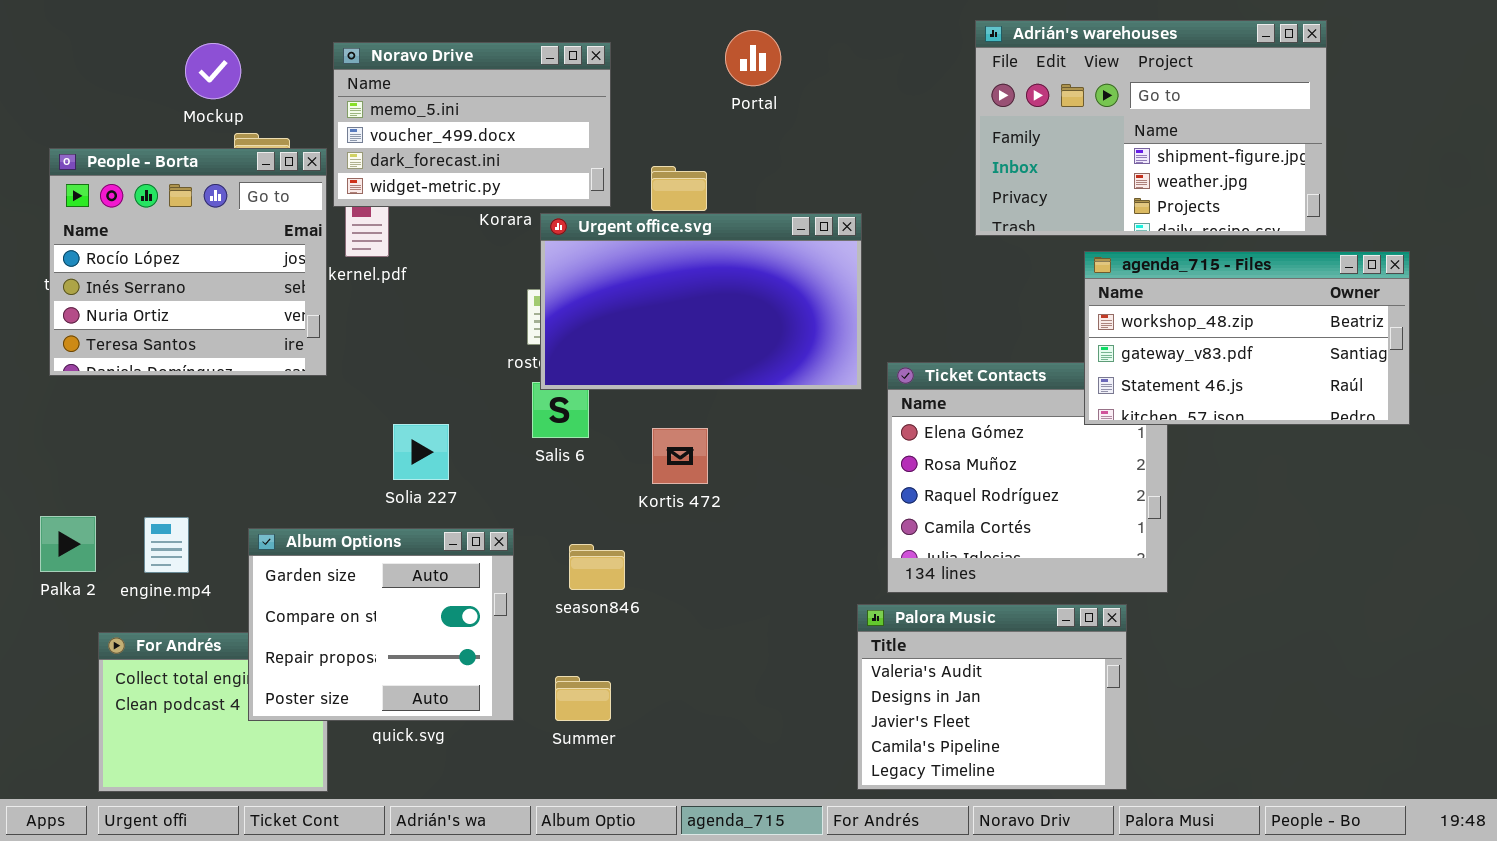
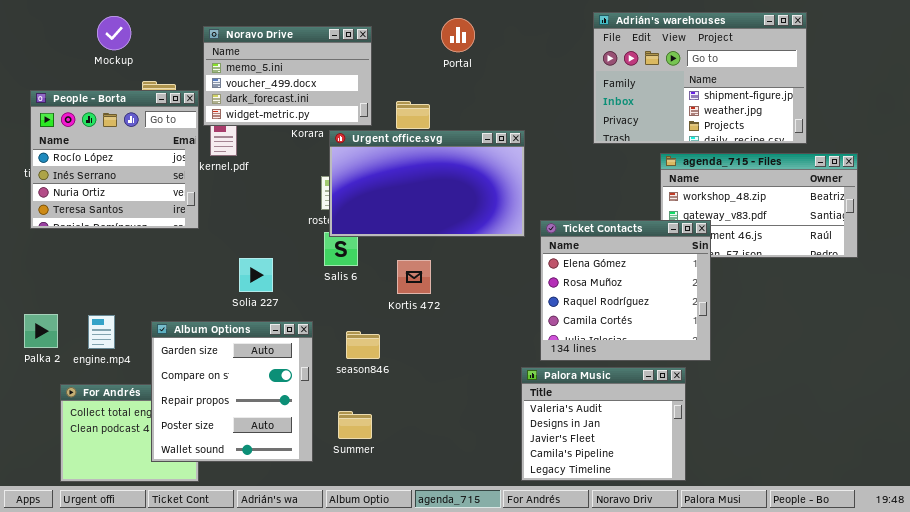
Mockup: [185,43,241,99] -> [97,16,131,50], moved
Ticket Contacts: [887,362,1168,593] -> [540,220,711,361], raised
Album Options: [248,528,514,721] -> [151,321,313,462], resized

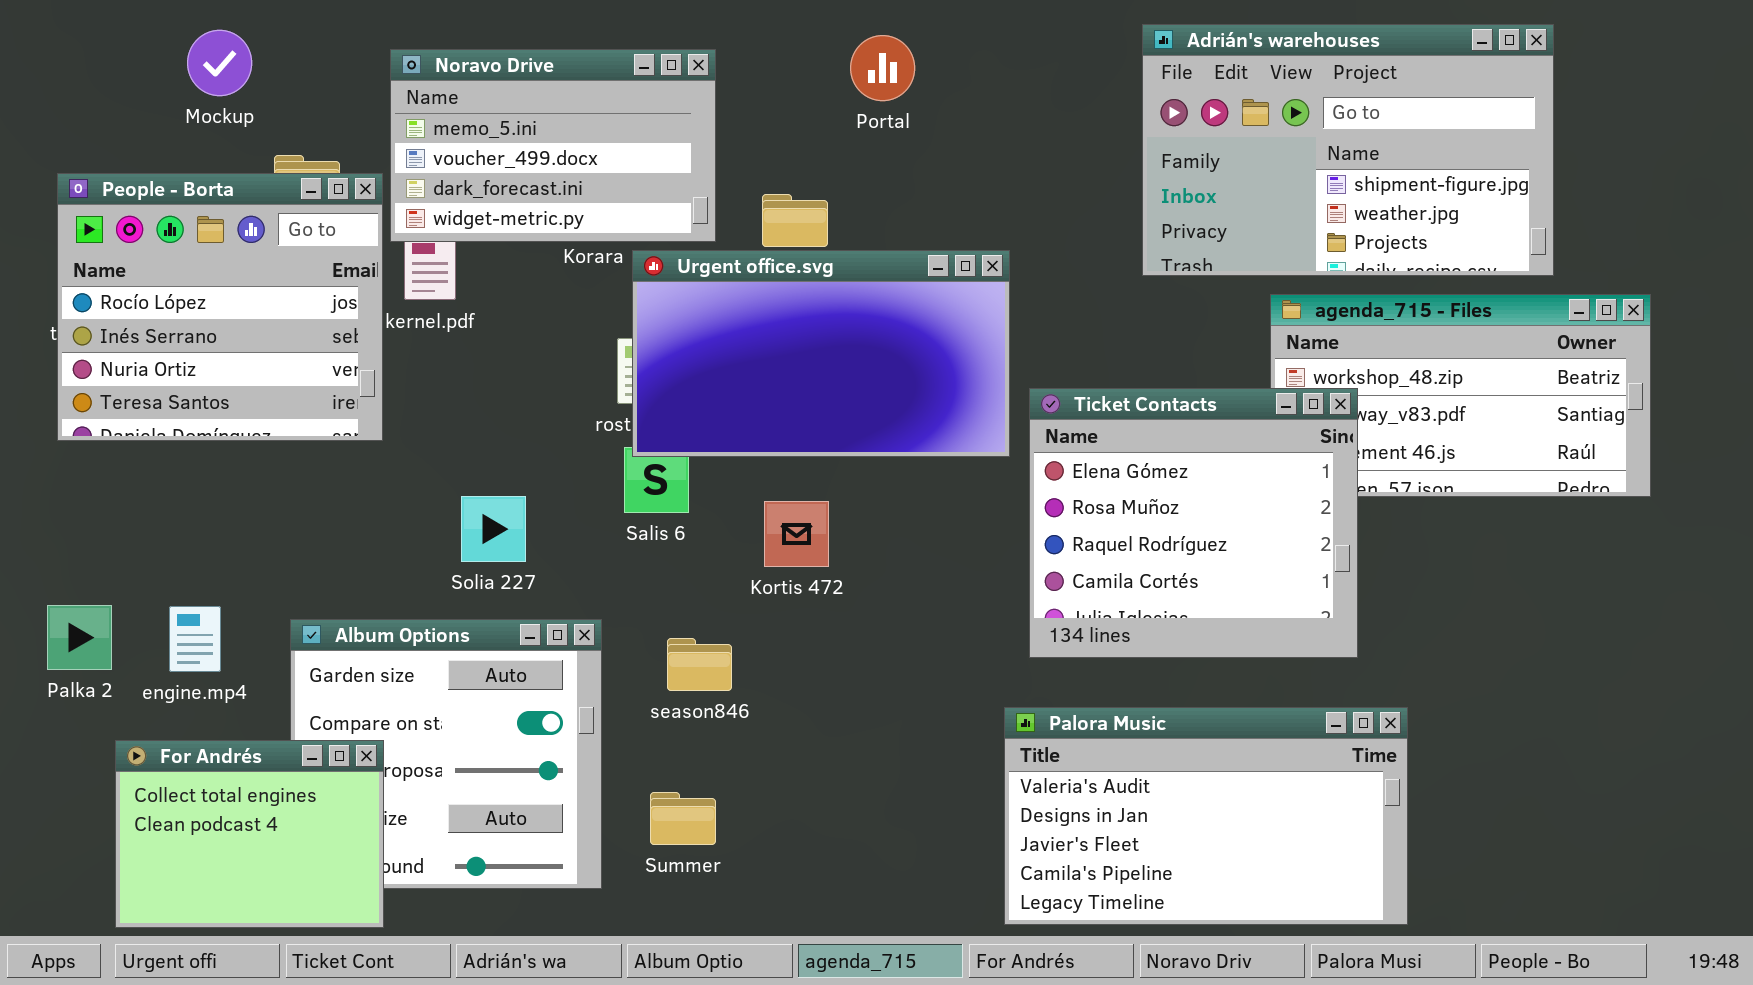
Ticket Contacts: [540,220,711,361] -> [1029,388,1358,658], moved
Palora Music: [521,367,686,481] -> [1004,707,1408,925], resized
For Andrés: [60,384,199,482] -> [115,740,384,928], raised

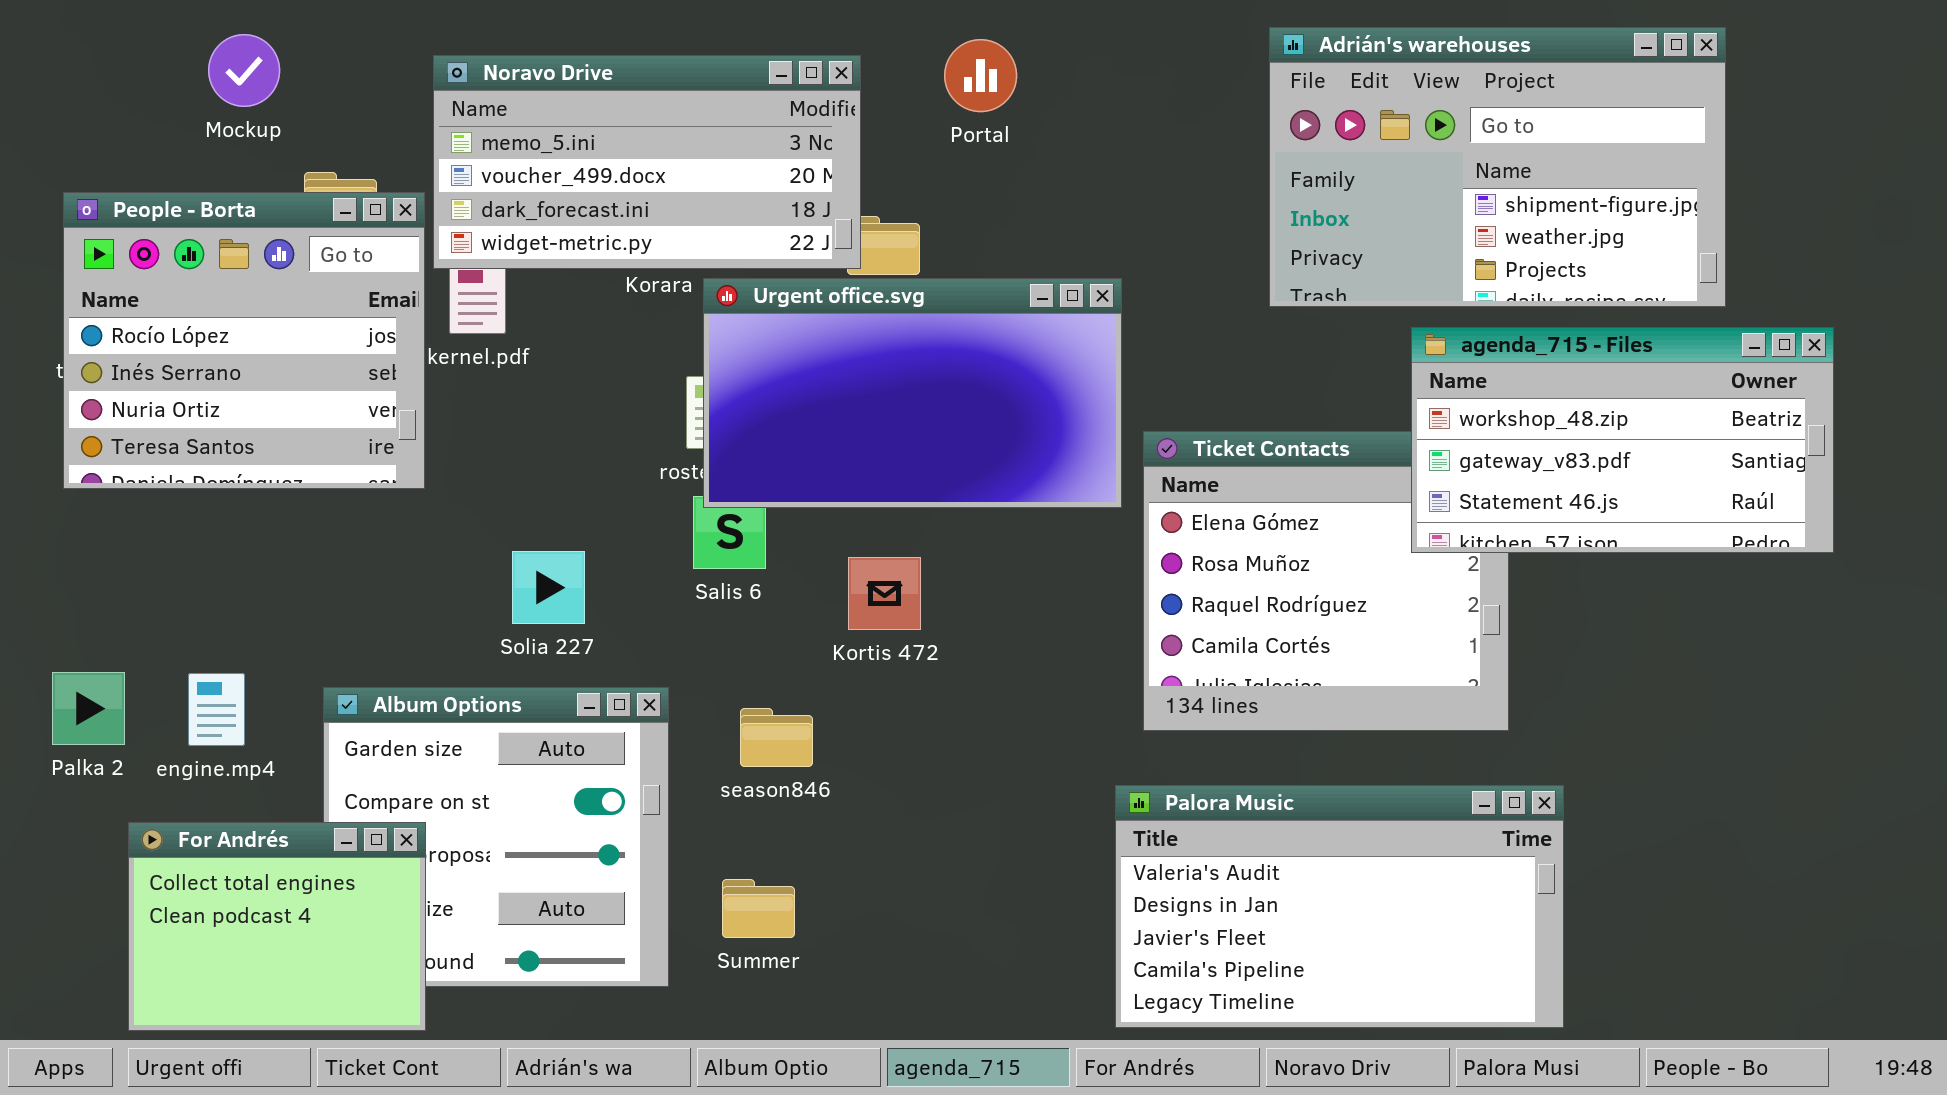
Noravo Drive: [390,49,716,242] -> [433,55,861,269], resized
agenda_715 - Files: [1270,294,1651,497] -> [1411,327,1834,553], raised

